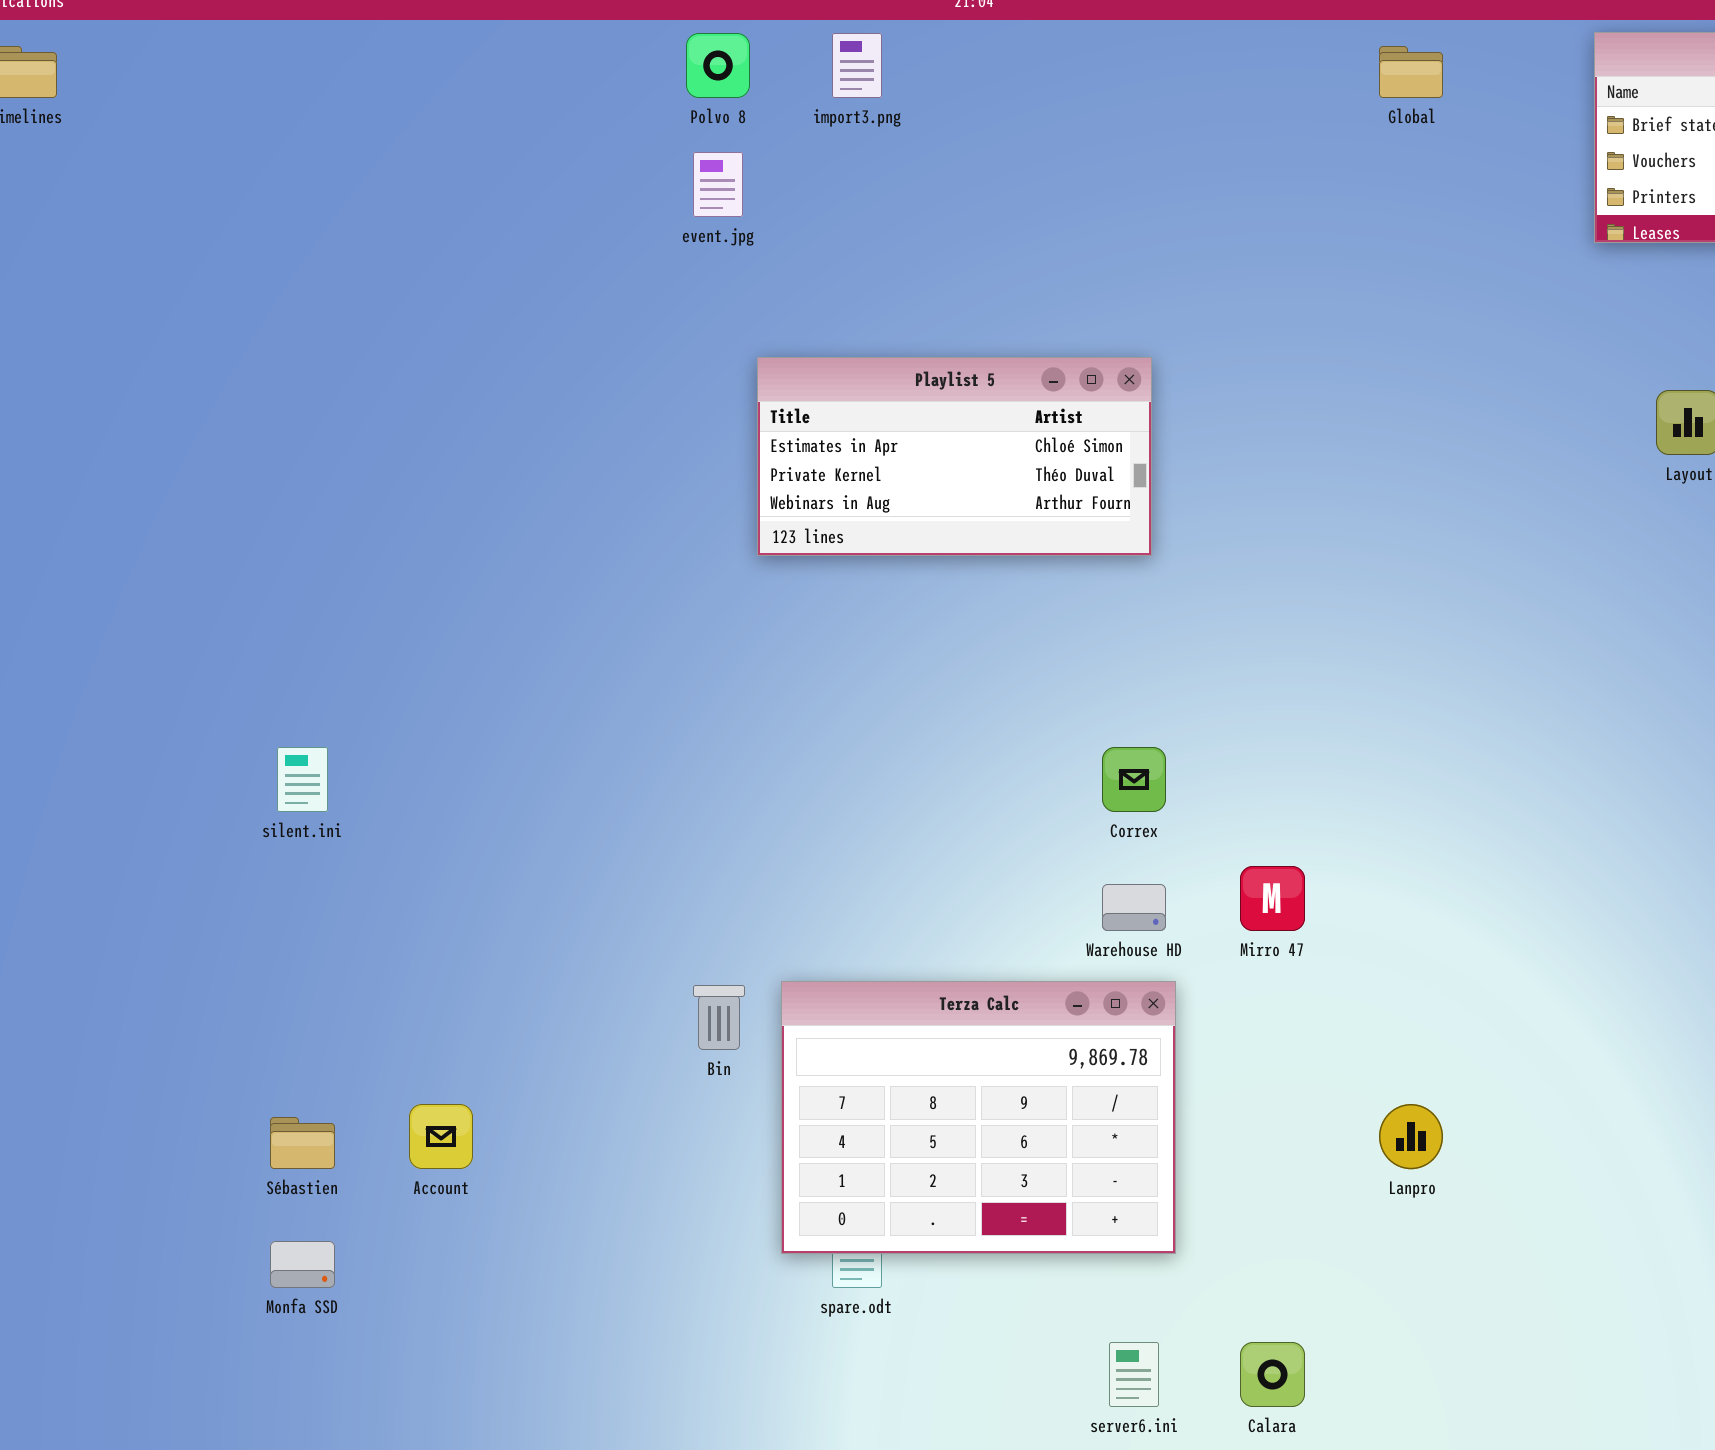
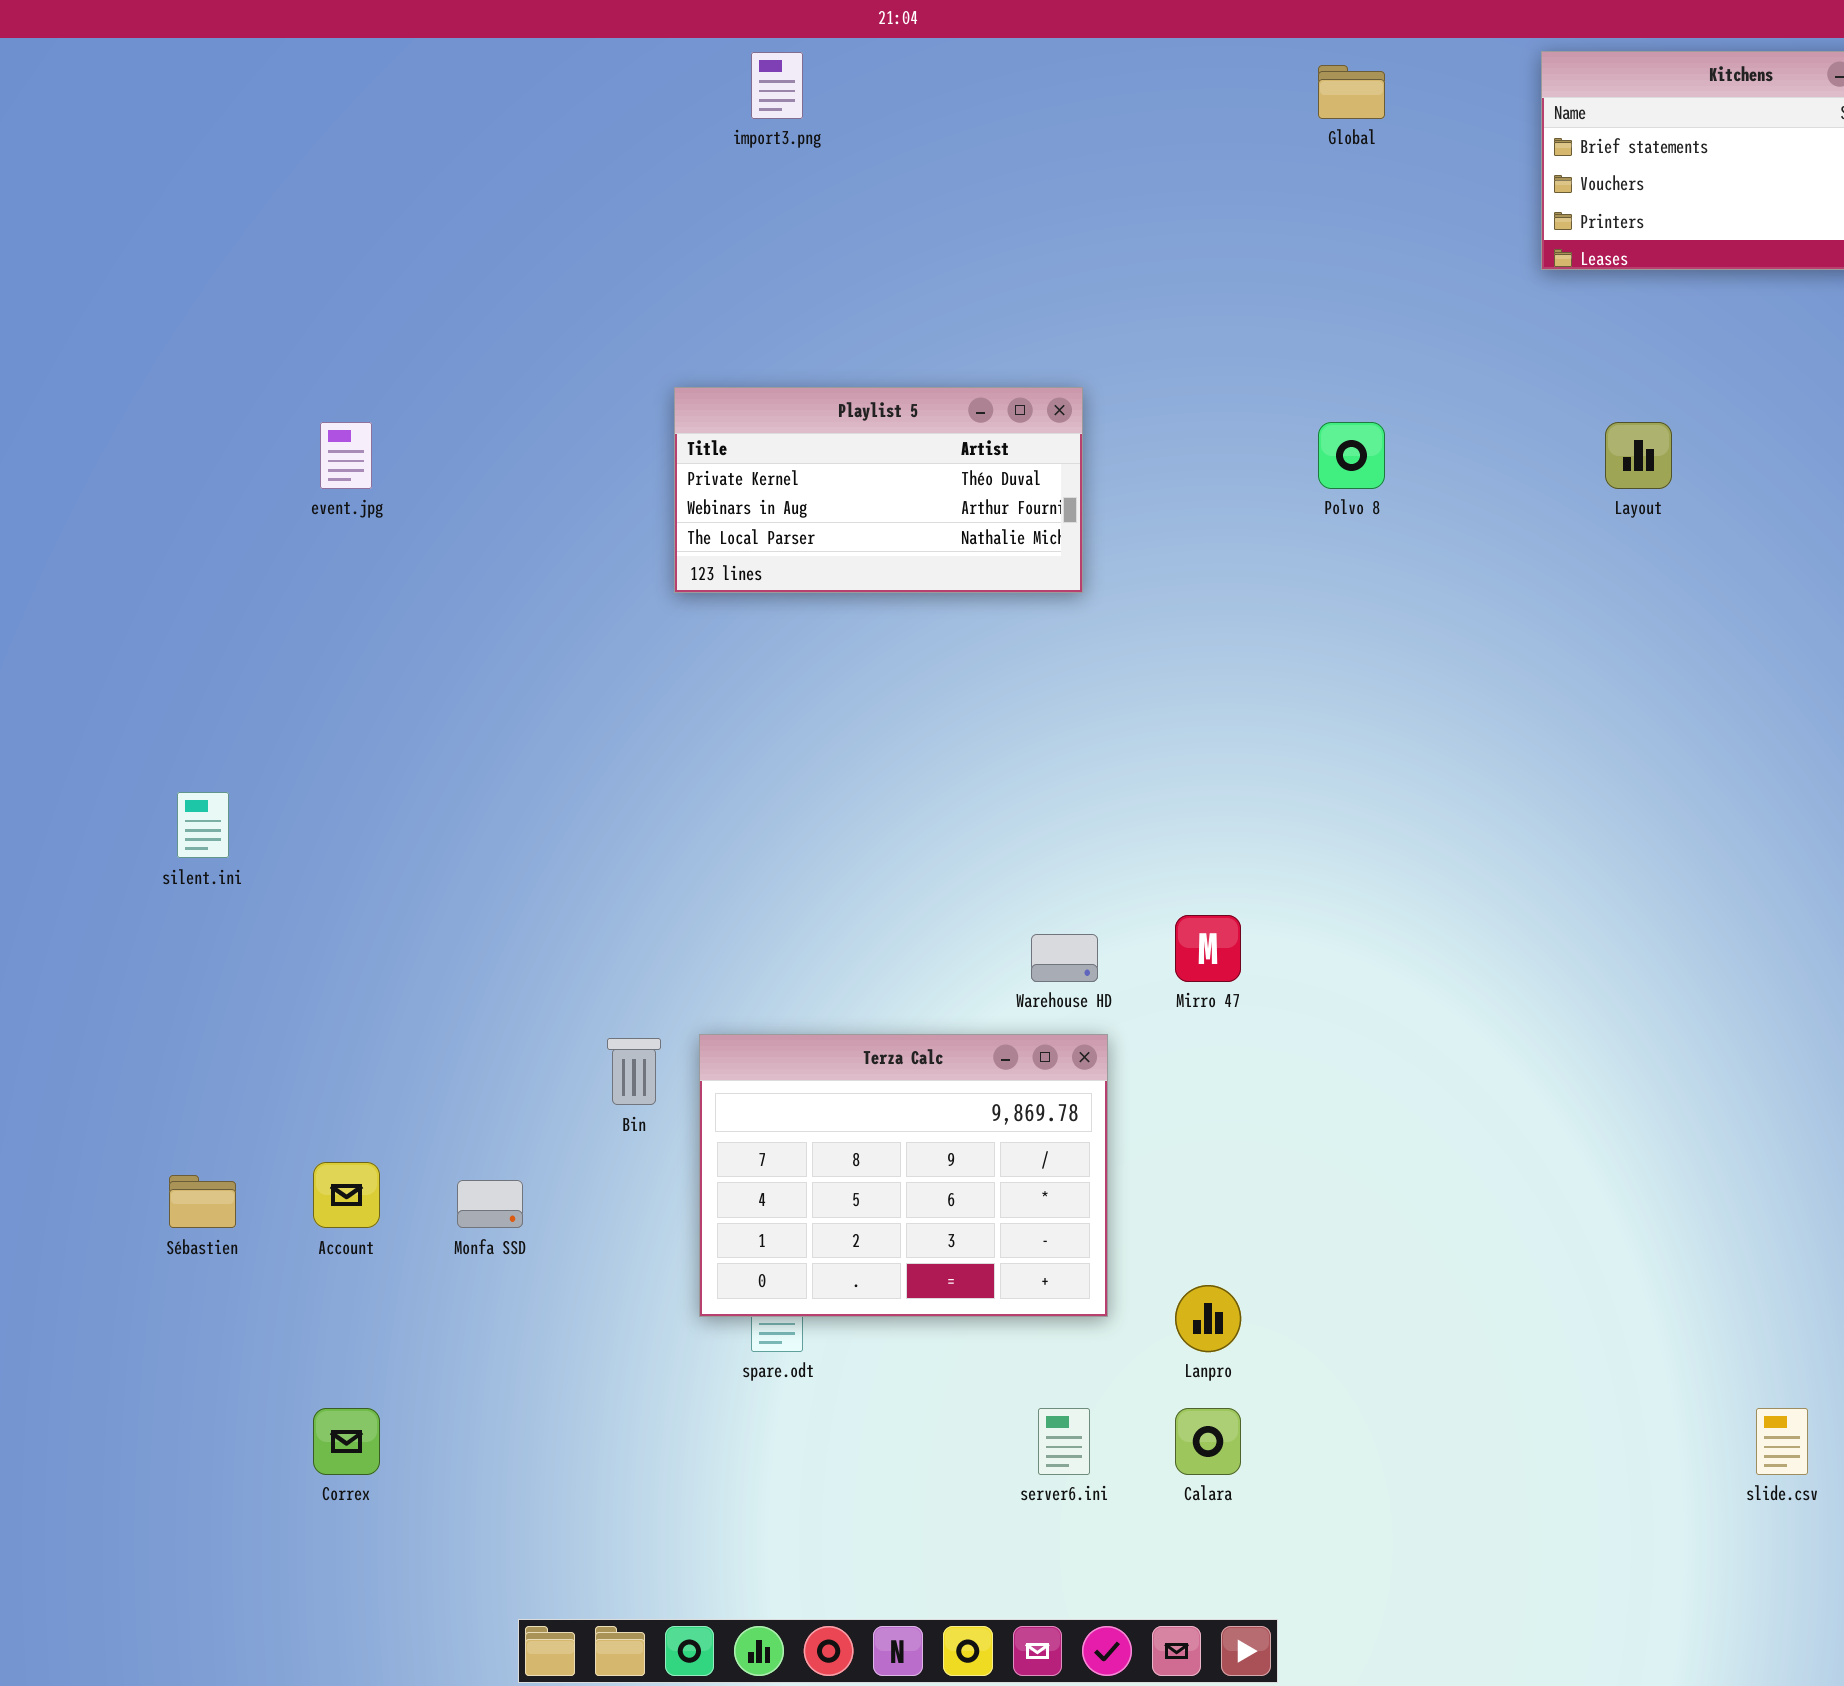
Polvo 8: [686,33,750,98] -> [1318,422,1385,489], moved
event.jpg: [693,152,743,217] -> [320,422,372,489], moved
Playlist 5: [757,357,1152,556] -> [674,387,1083,593], scrolled down 1 row
Correx: [1102,747,1166,812] -> [313,1408,380,1475], moved
Lanpro: [1379,1104,1443,1169] -> [1175,1285,1241,1352], moved
Monfa SSD: [270,1241,335,1288] -> [457,1180,523,1228], moved

